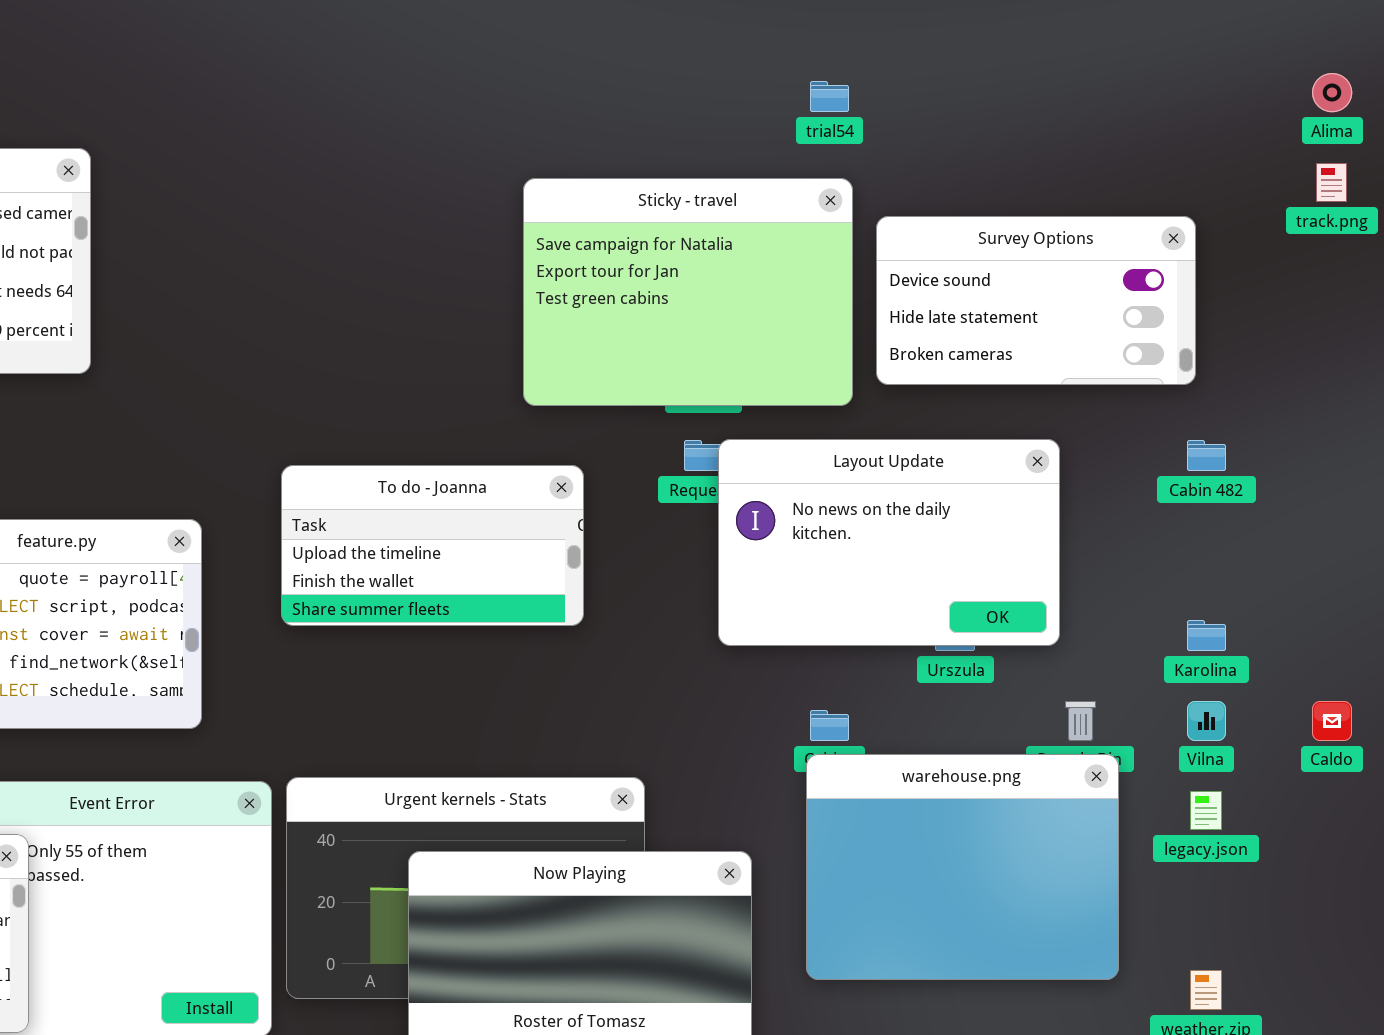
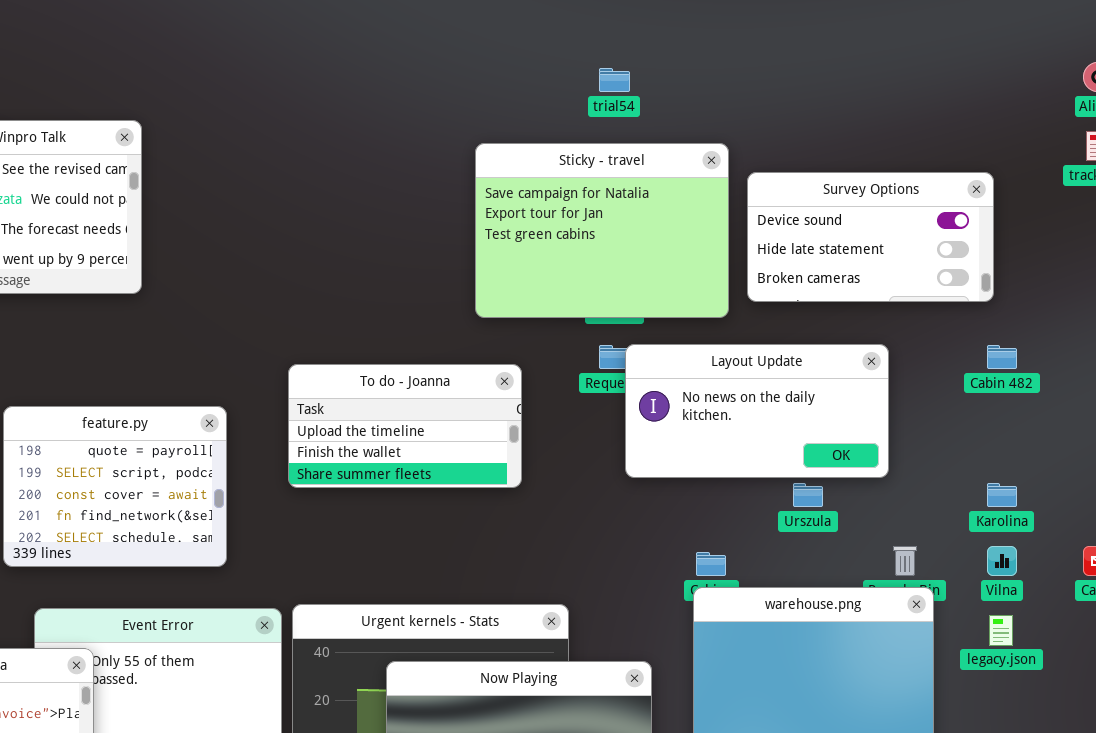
trial54: [810,81,849,112] -> [599,68,630,92], moved
Layout Update: [718,439,1060,646] -> [625,344,889,478], resized

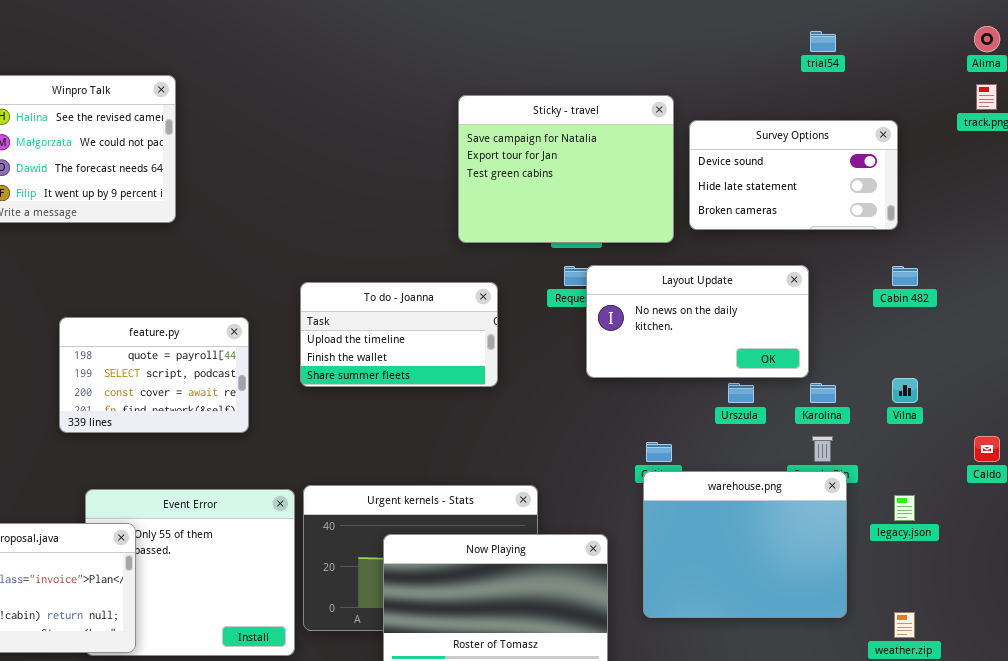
trial54: [599,68,630,92] -> [810,31,836,52], moved
feature.py: [3,406,227,567] -> [59,317,249,433], resized
Karolina: [987,483,1017,507] -> [810,383,836,403], moved
Vilna: [987,546,1017,576] -> [892,378,918,403], moved

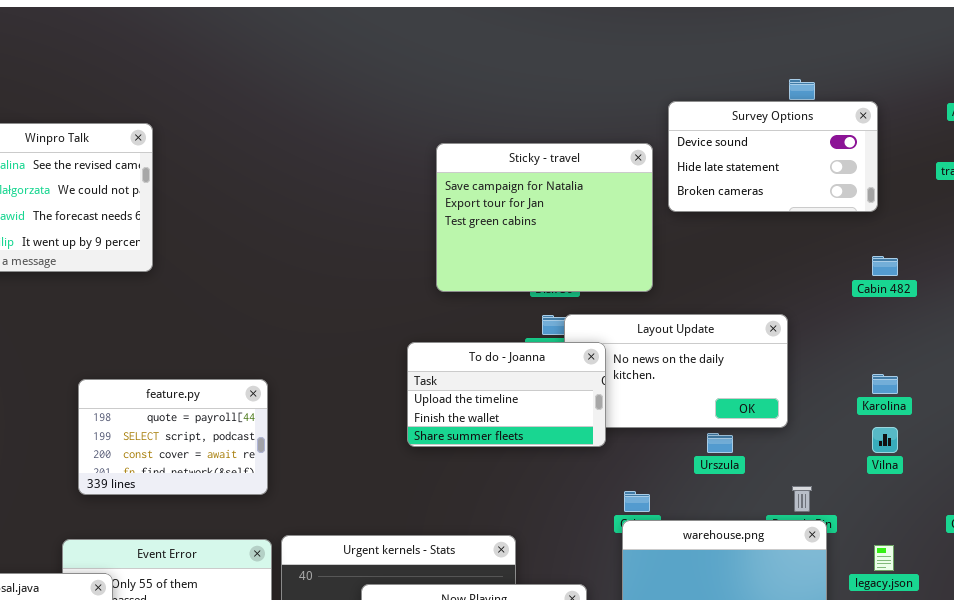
Survey Options: [689,120,898,230] -> [668,101,878,212], moved
Cabin 482: [892,266,918,286] -> [872,256,898,276], moved
To do - Joanna: [300,282,498,387] -> [407,342,606,447], moved
feature.py: [59,317,249,433] -> [78,379,268,495], moved
Karolina: [810,383,836,403] -> [872,374,898,394], moved

